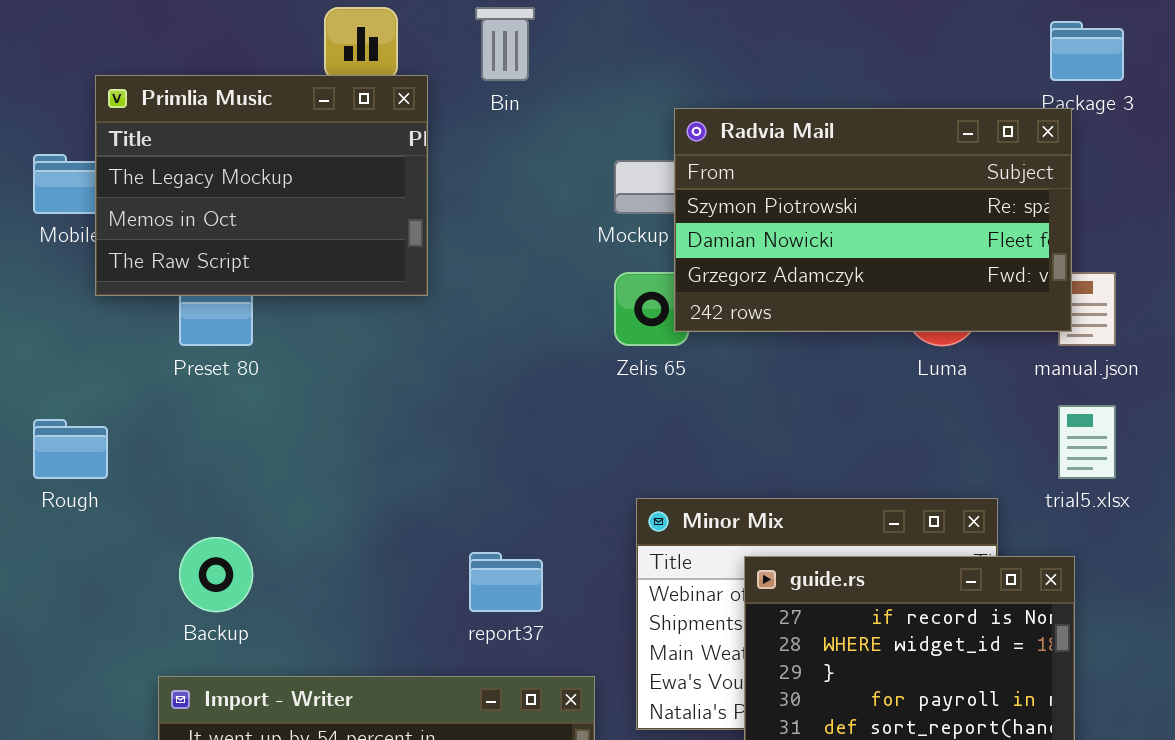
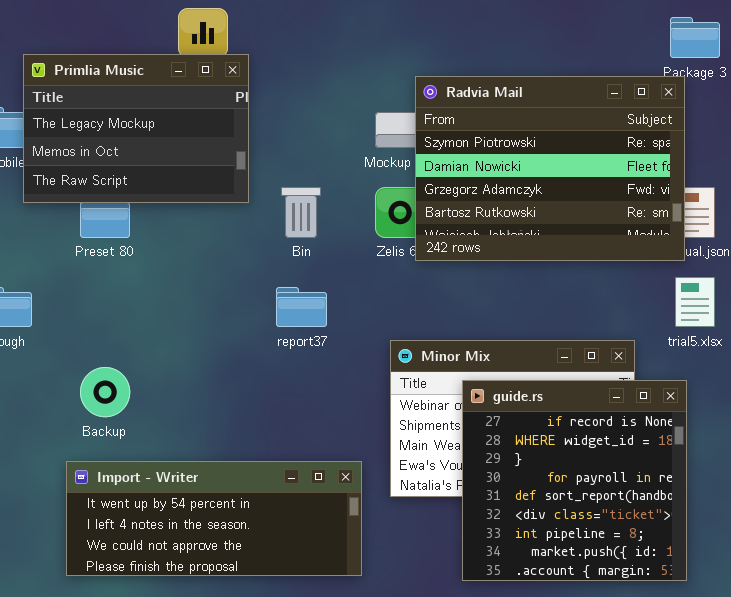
Bin: [475,7,535,81] -> [281,187,321,238], moved
Radvia Mail: [674,108,1072,332] -> [415,76,685,261], resized
report37: [469,552,543,612] -> [276,287,327,327], moved

